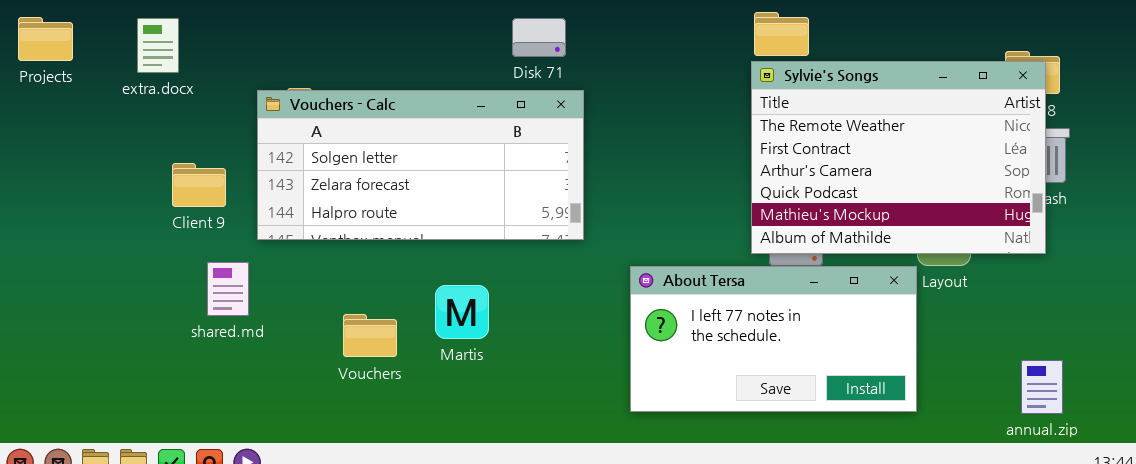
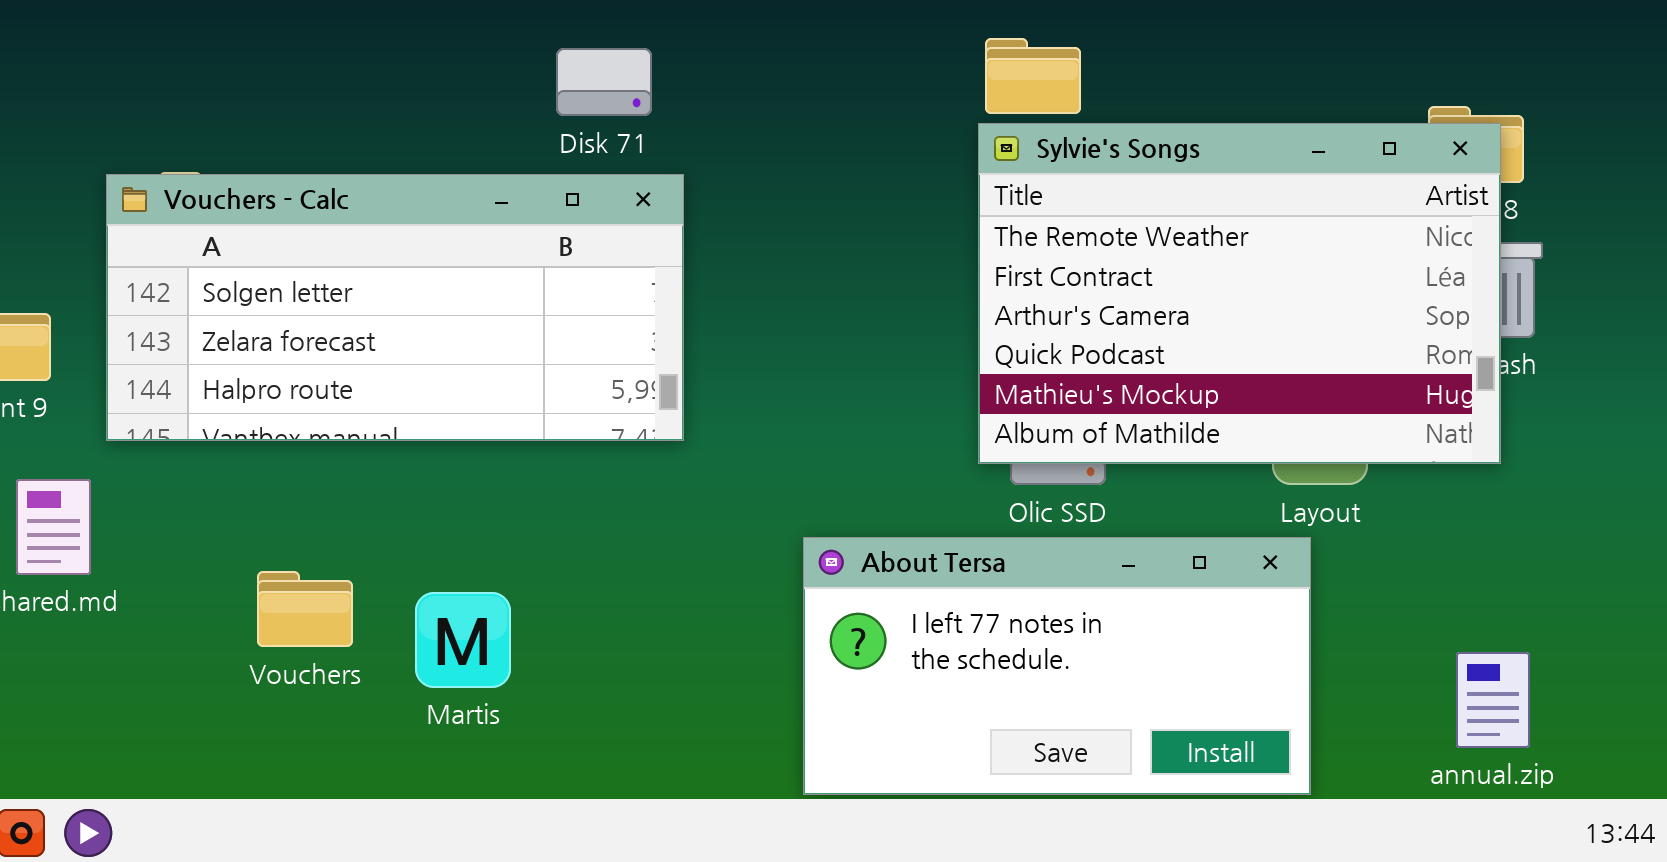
About Tersa: [630,266,917,412] -> [803,537,1311,795], moved
Martis: [435,285,489,339] -> [415,592,511,688], moved

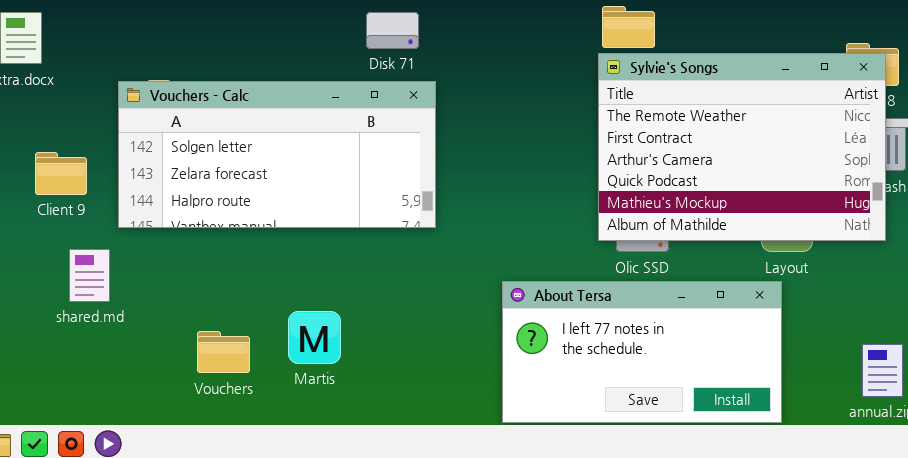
Vouchers: [257,571,353,647] -> [197,331,250,373], moved

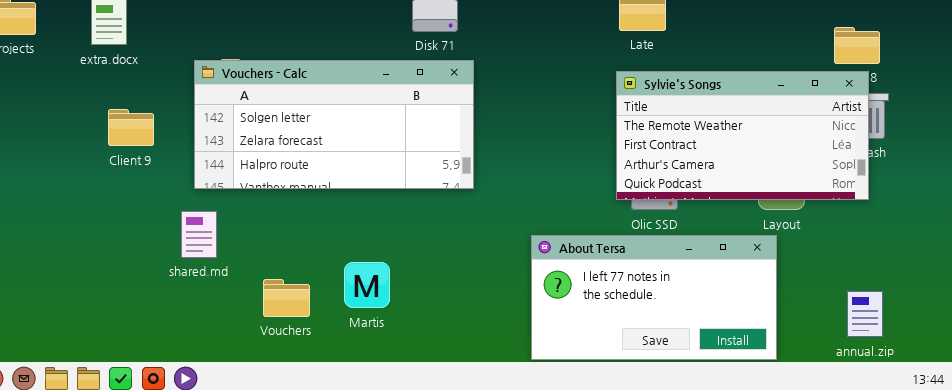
Sylvie's Songs: [598,53,886,241] -> [616,71,869,200], resized
Client 9: [35,152,87,195] -> [108,109,154,146], moved
shared.md: [69,249,110,302] -> [181,211,217,258], moved

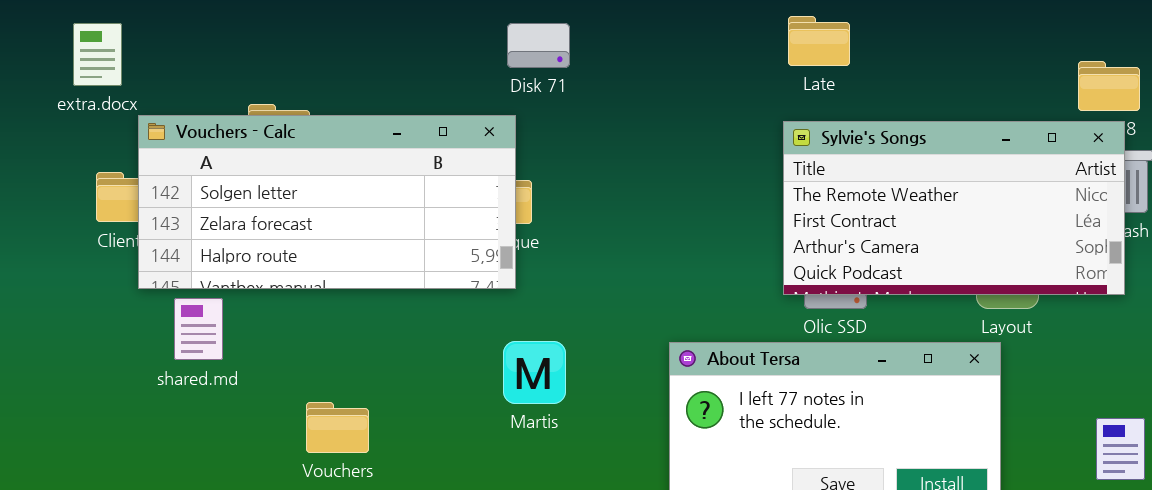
Vouchers - Calc: [194,60,474,189] -> [138,115,516,289], moved
shared.md: [181,211,217,258] -> [174,298,223,360], moved
Martis: [344,262,390,308] -> [503,341,566,404], moved

